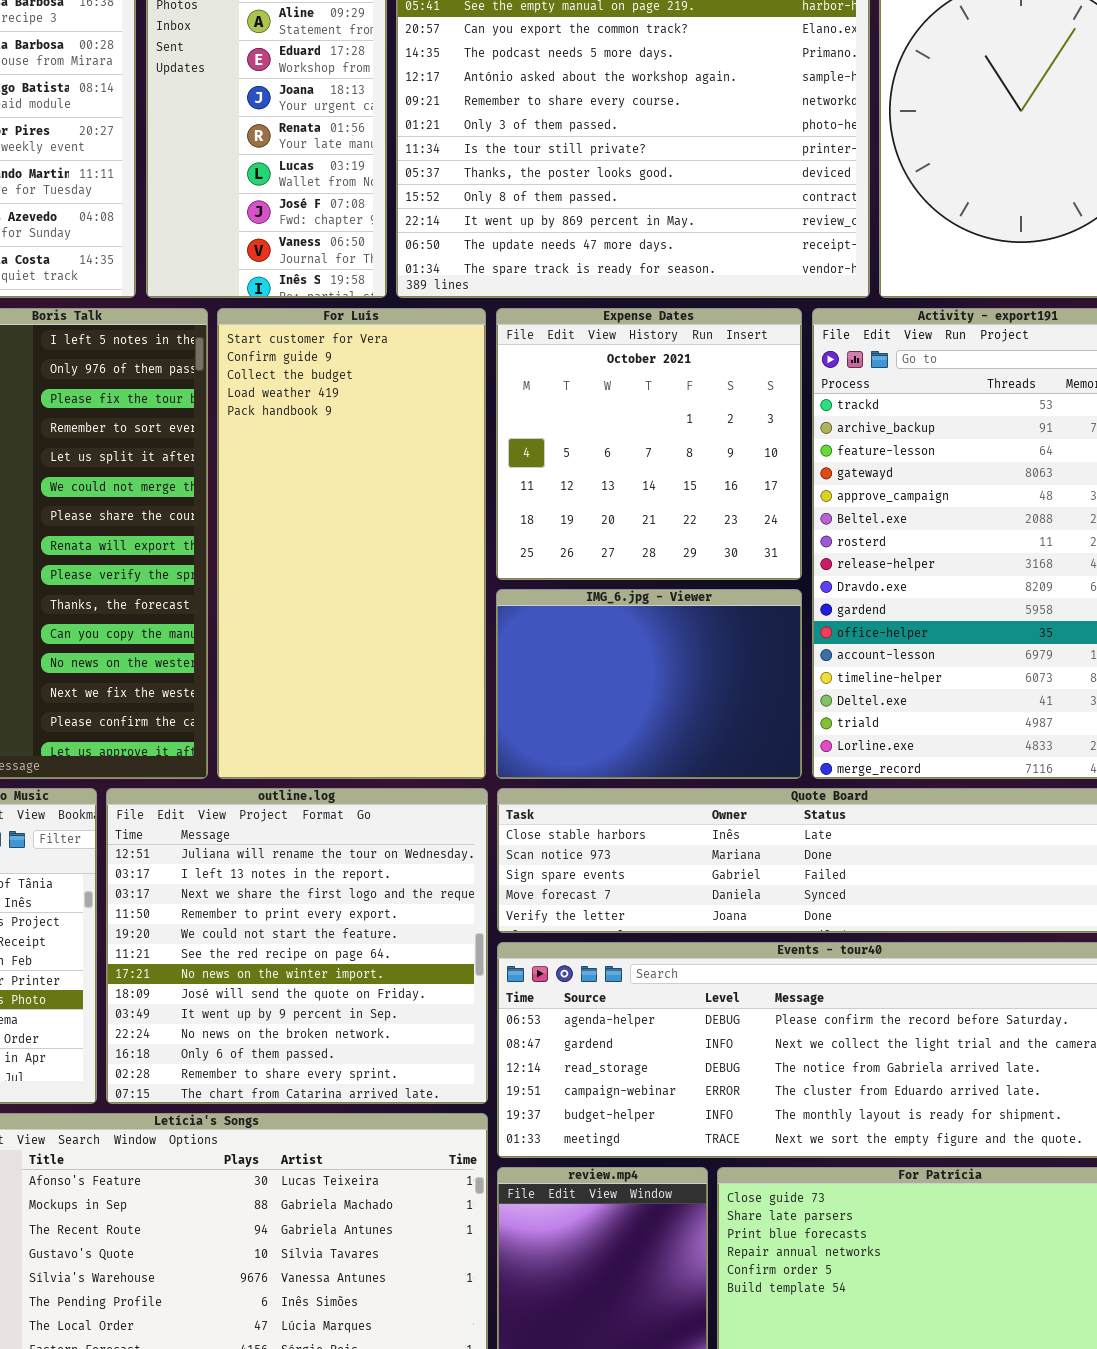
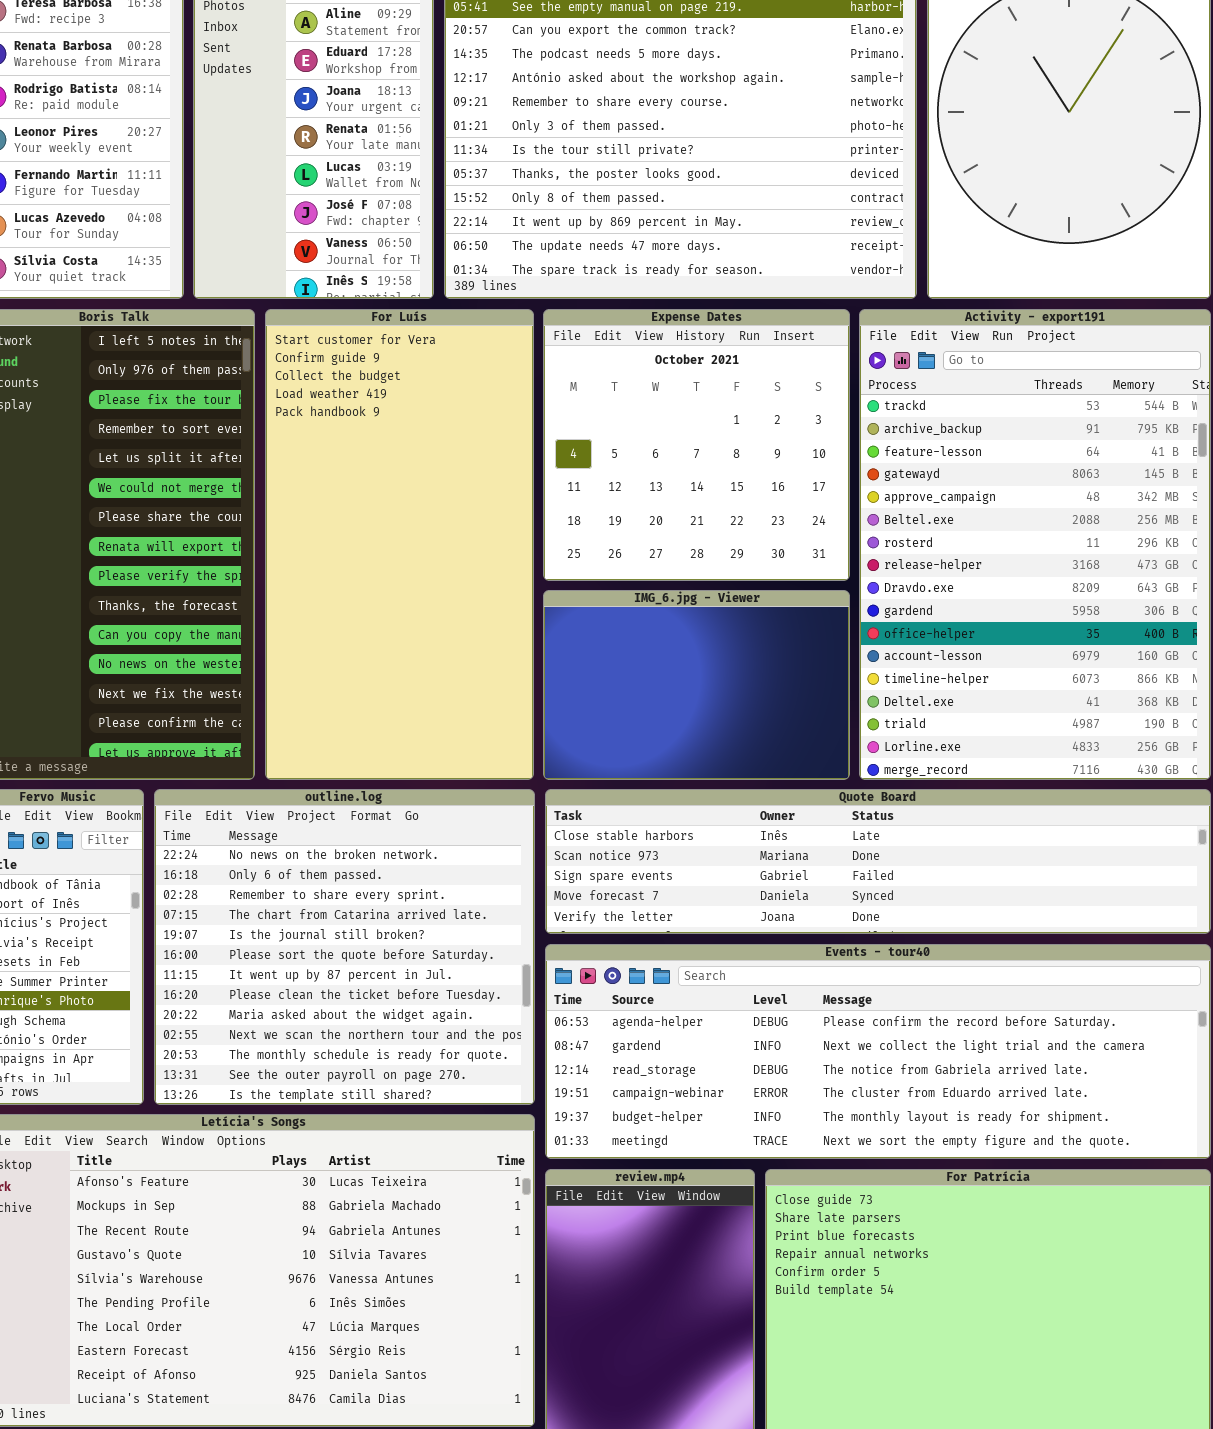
outline.log: [106,788,488,1104] -> [154,789,535,1105], scrolled down 9 rows

